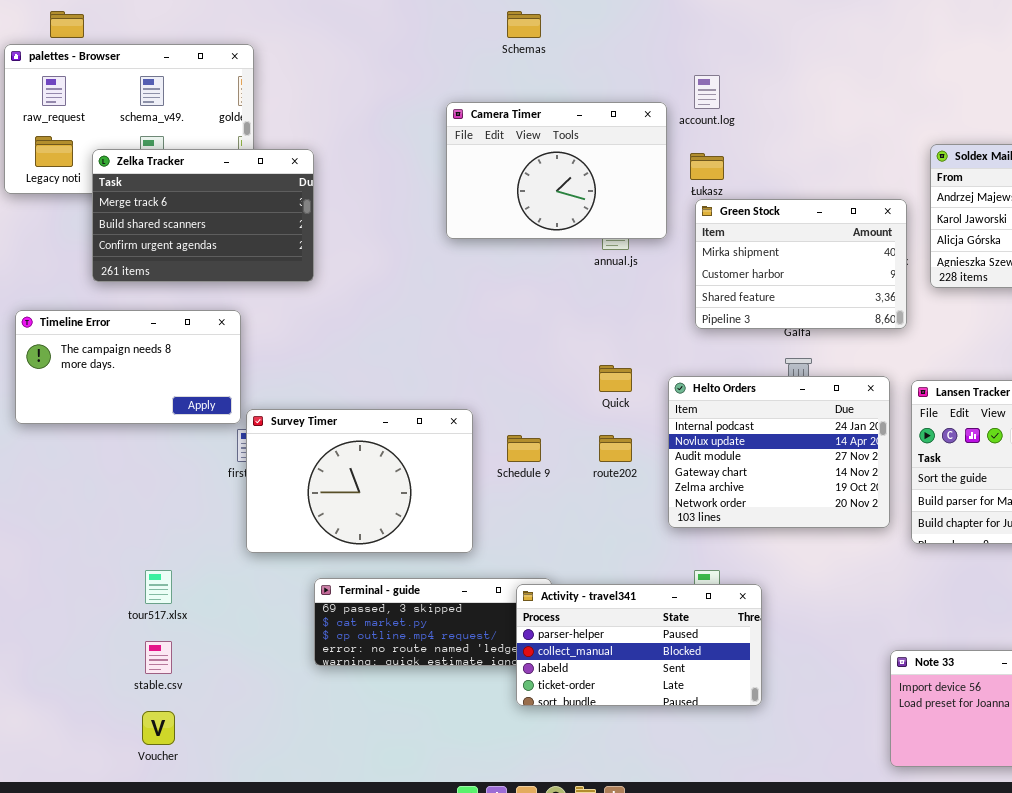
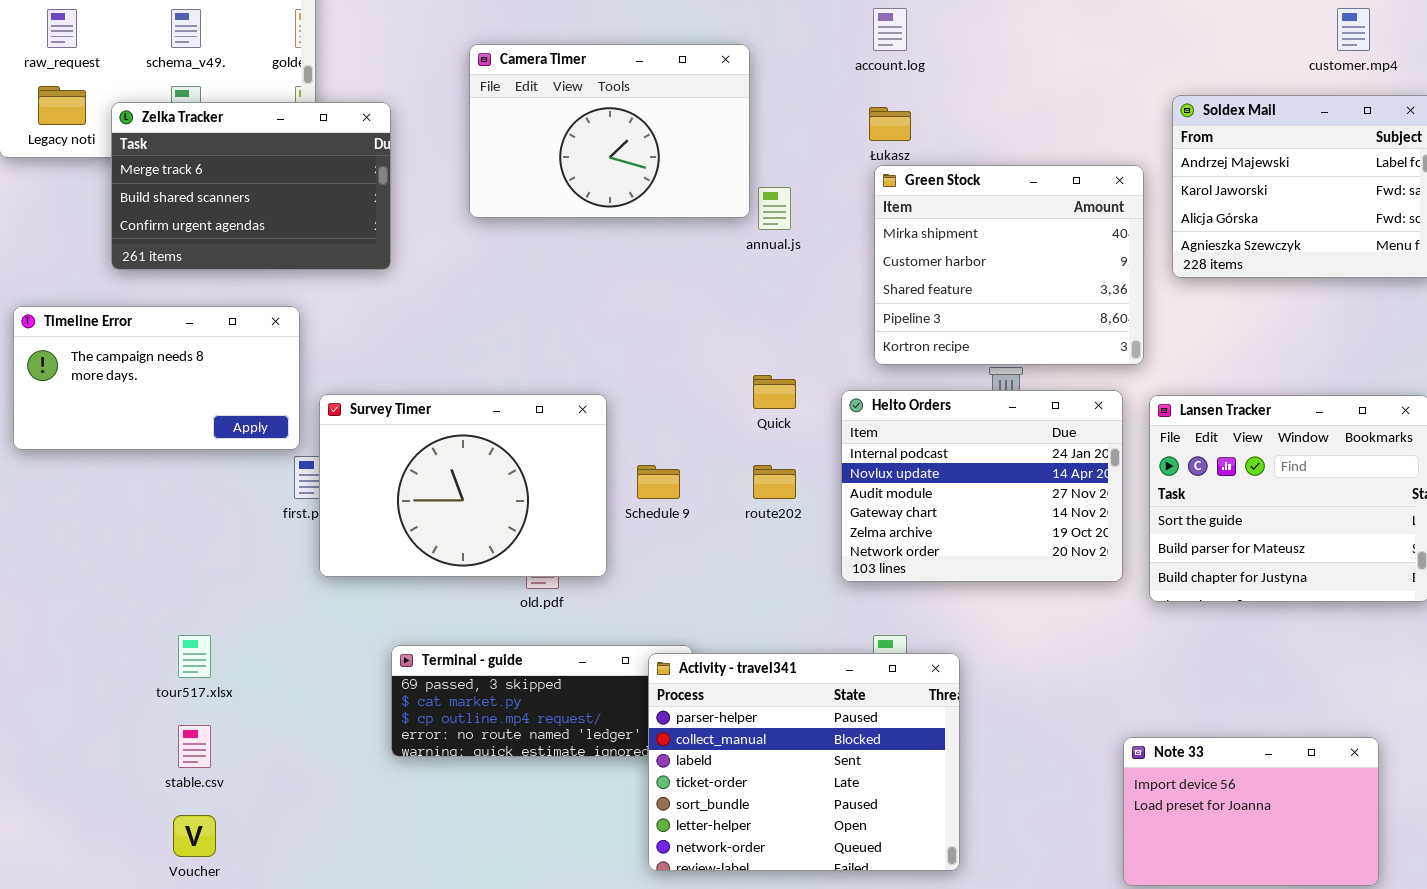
Camera Timer: [446,102,667,239] -> [469,44,750,218], moved
Green Stock: [695,199,907,329] -> [874,165,1144,365], resized
Survey Timer: [246,409,473,553] -> [319,394,607,577], moved
Activity - travel341: [516,584,762,706] -> [648,653,960,871], resized

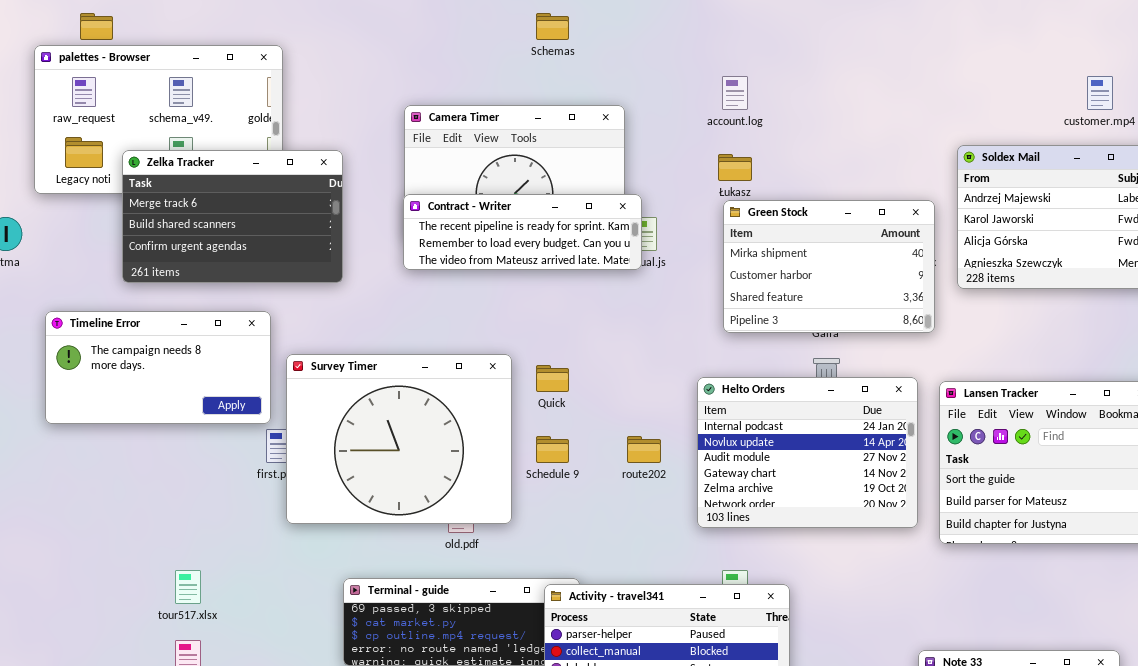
Contract - Writer: none -> [403,194,642,270], opened
Green Stock: [874,165,1144,365] -> [723,200,935,333], resized
Quick: [753,375,796,409] -> [536,365,569,392], moved
Survey Timer: [319,394,607,577] -> [286,354,512,524], resized

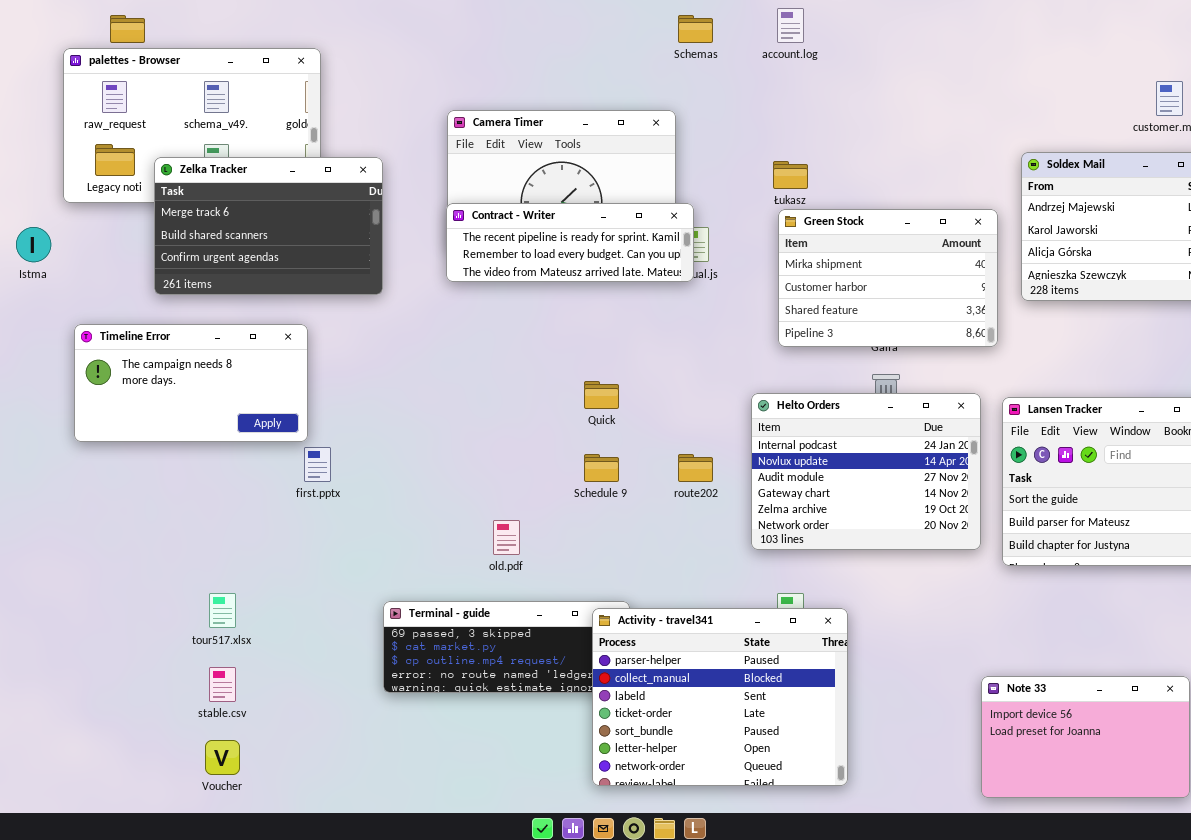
Schemas: [536,13,569,40] -> [678,15,713,43], moved
account.log: [722,76,748,110] -> [777,8,804,43], moved
Survey Timer: [286,354,512,524] -> none, closed

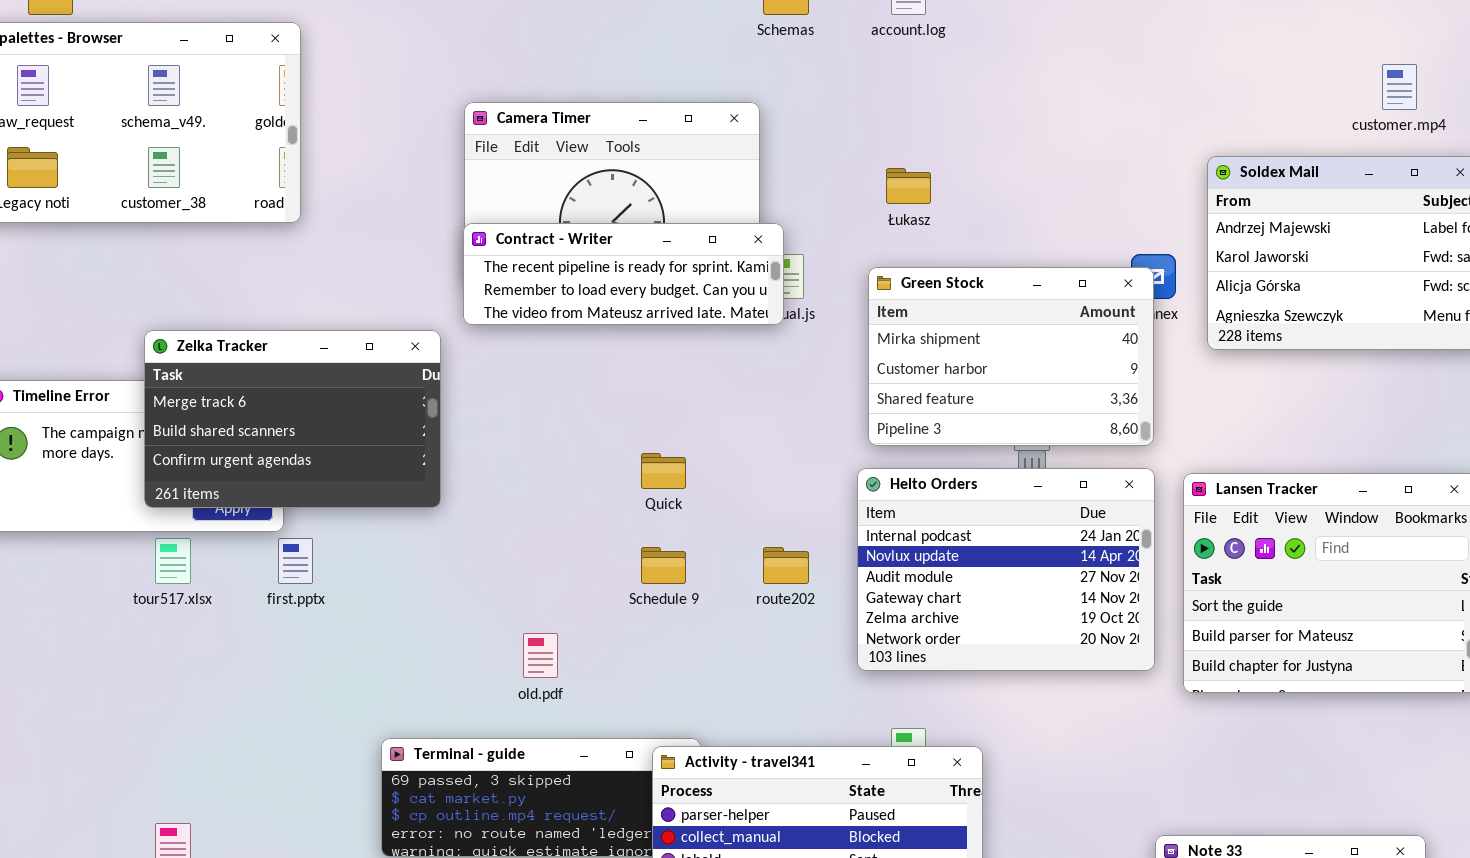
Zelka Tracker: [154,157,383,295] -> [144,330,441,508], moved
Green Stock: [778,209,998,347] -> [868,267,1154,446], moved
tour517.xlsx: [209,593,236,628] -> [155,538,191,584], moved

